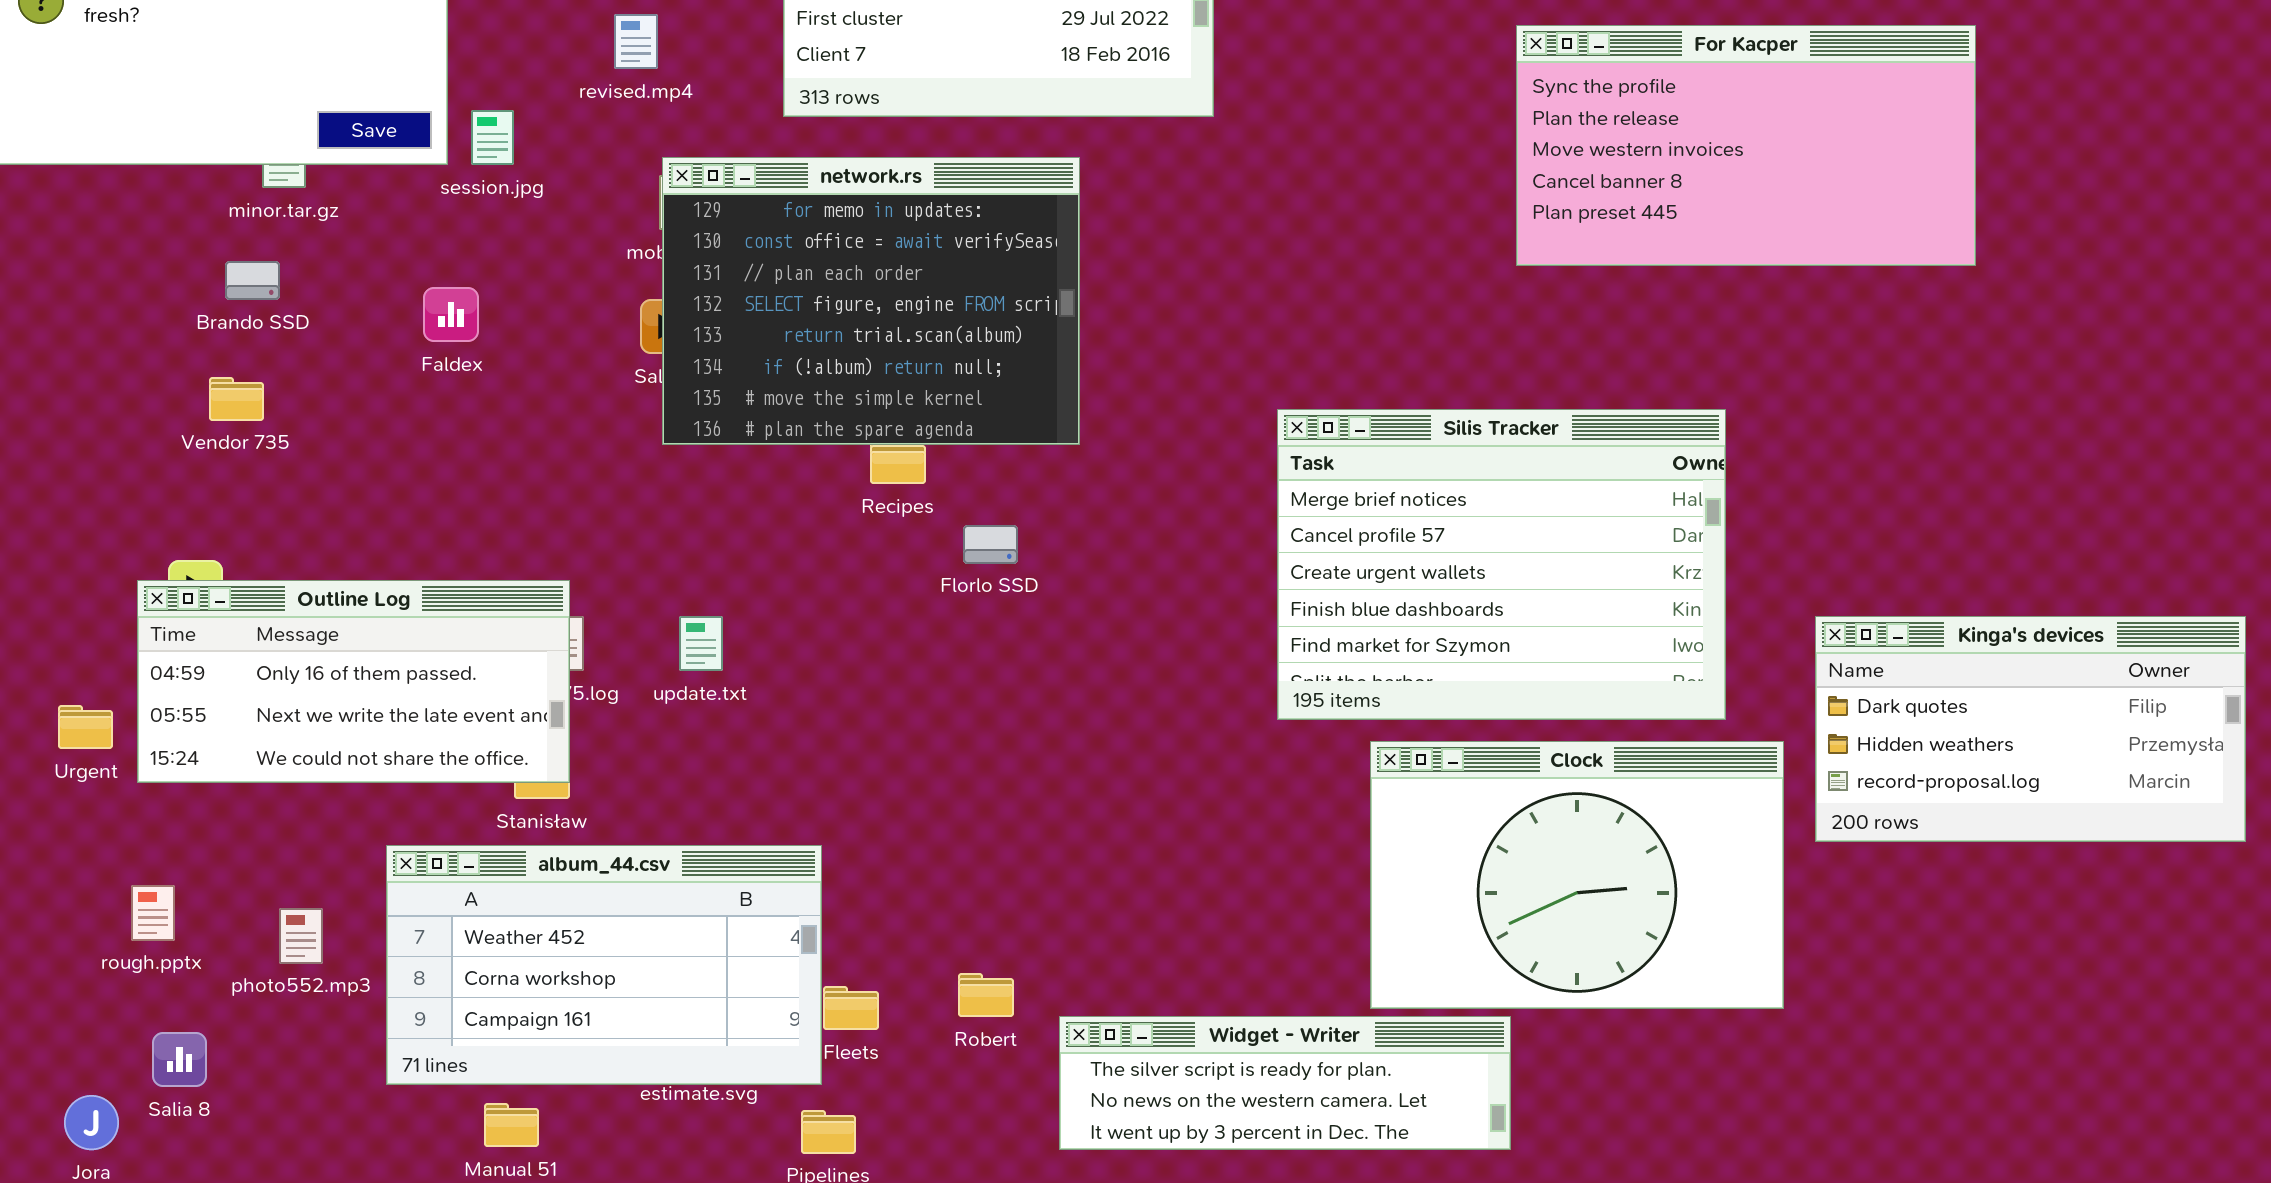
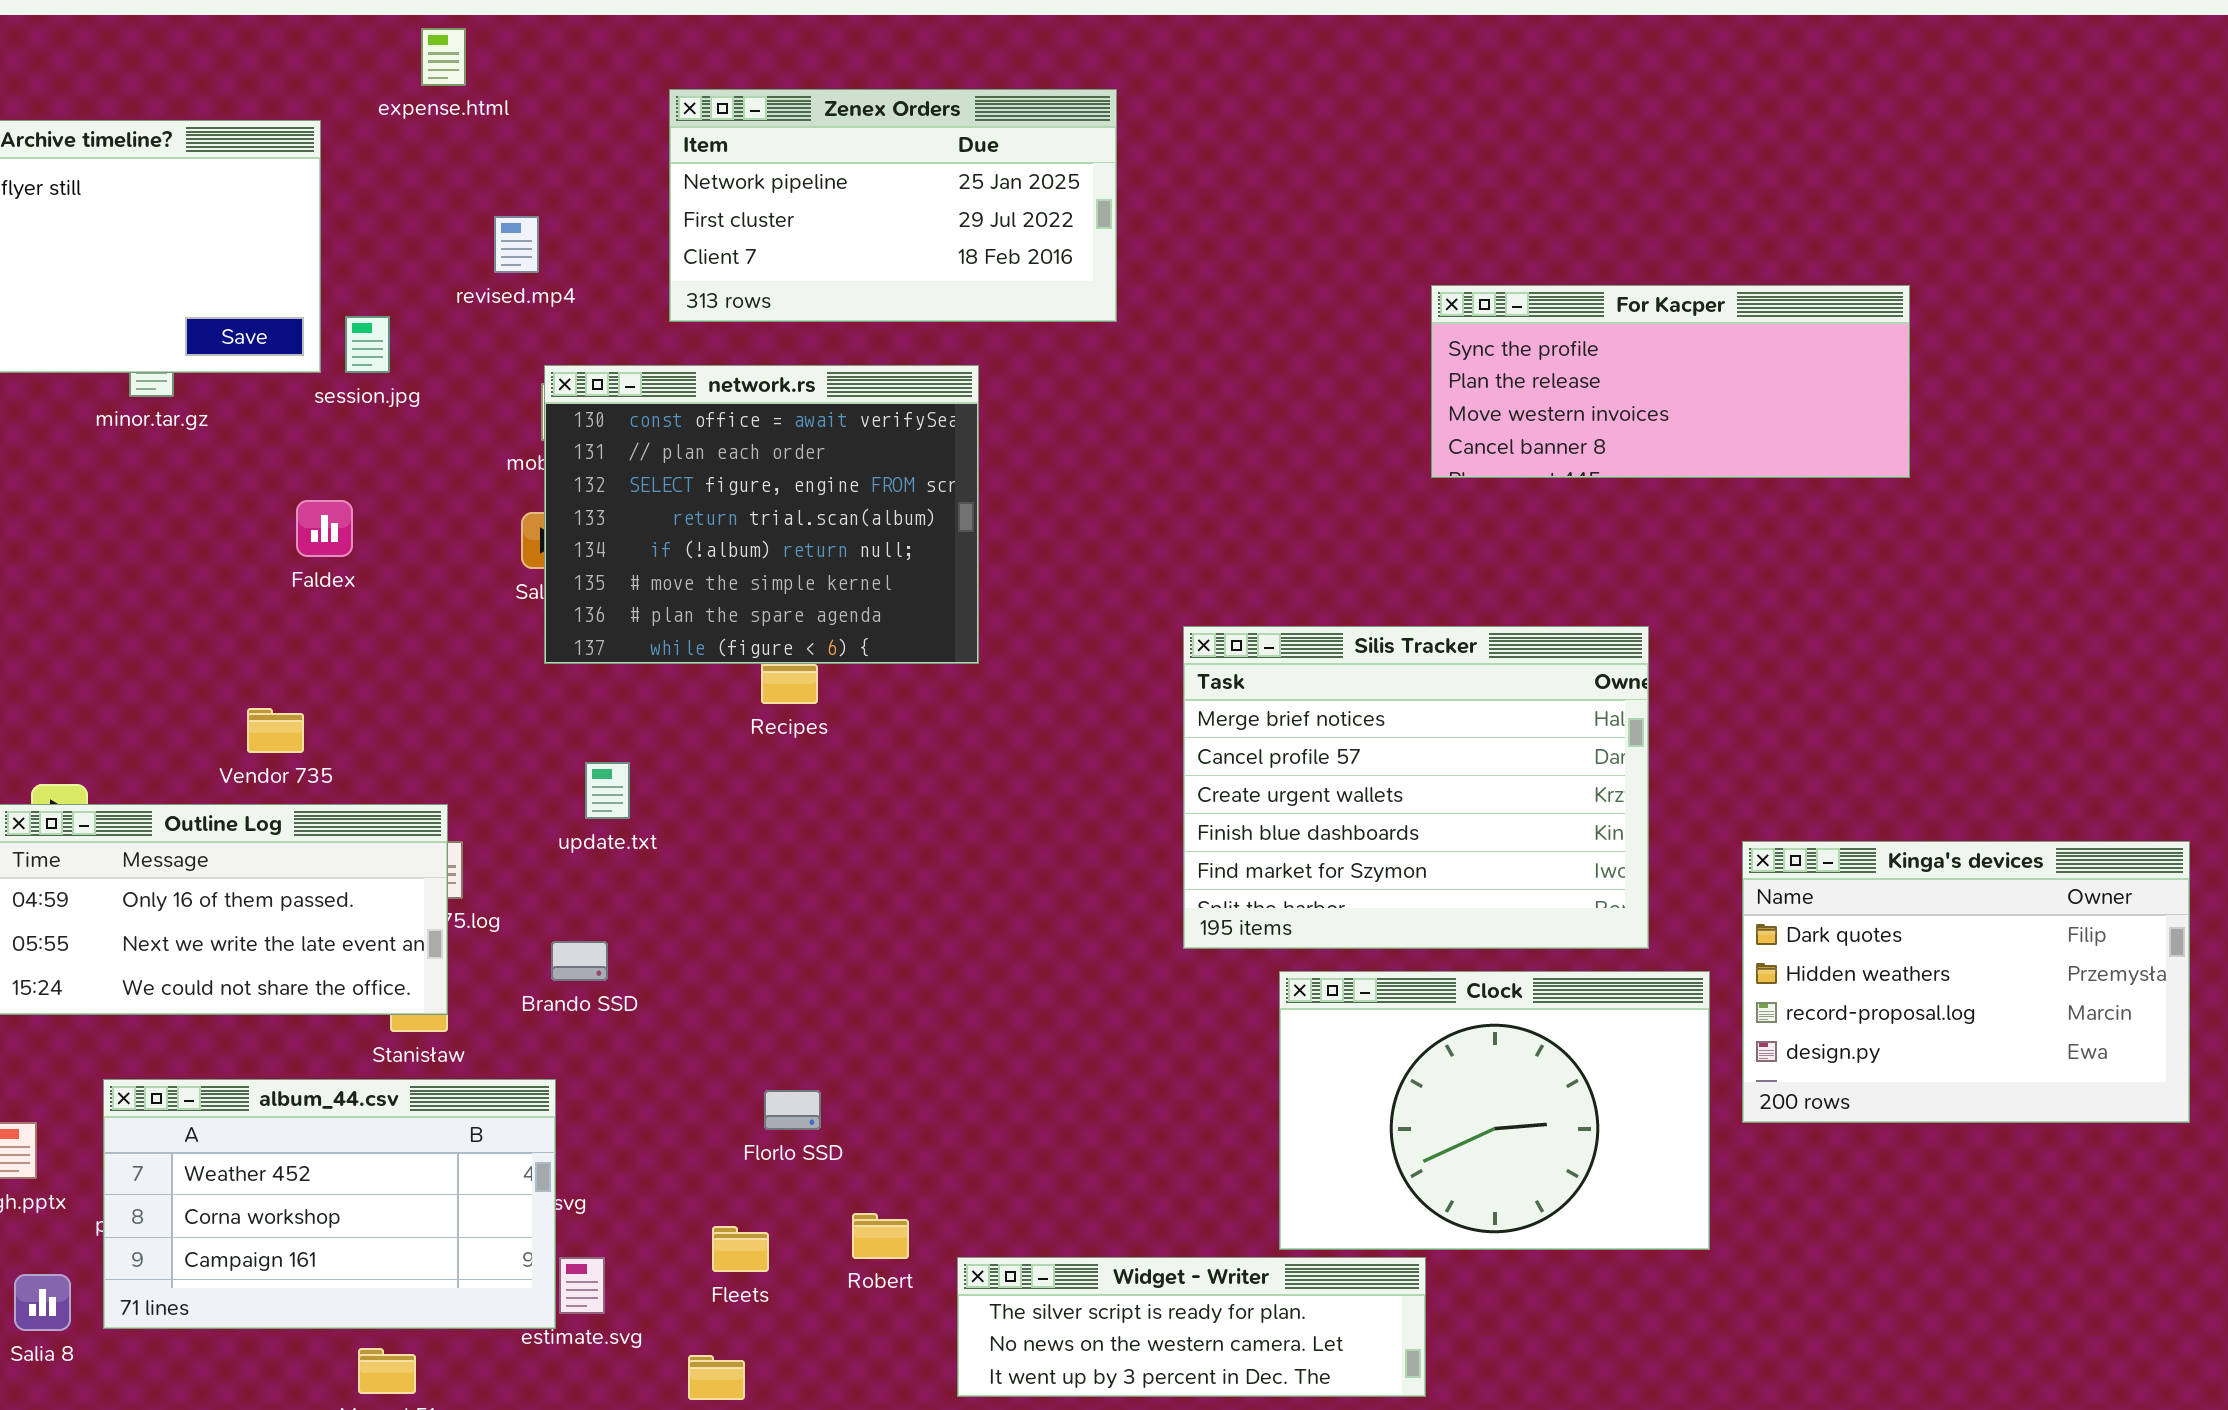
For Kacper: [1516,25,1976,266] -> [1431,285,1910,478], resized
network.rs: [662,157,1080,445] -> [544,365,979,664], scrolled down 1 row
Brando SSD: [225,261,280,300] -> [551,941,608,981], moved
Vendor 735: [209,377,264,421] -> [247,708,304,753], moved
Florlo SSD: [963,525,1018,564] -> [764,1090,821,1130], moved
update.txt: [679,616,723,671] -> [585,762,630,819], moved
Kinga's devices: [1815,616,2246,842] -> [1742,841,2190,1123], resized
album_44.csv: [386,845,822,1085] -> [103,1079,556,1329], moved

